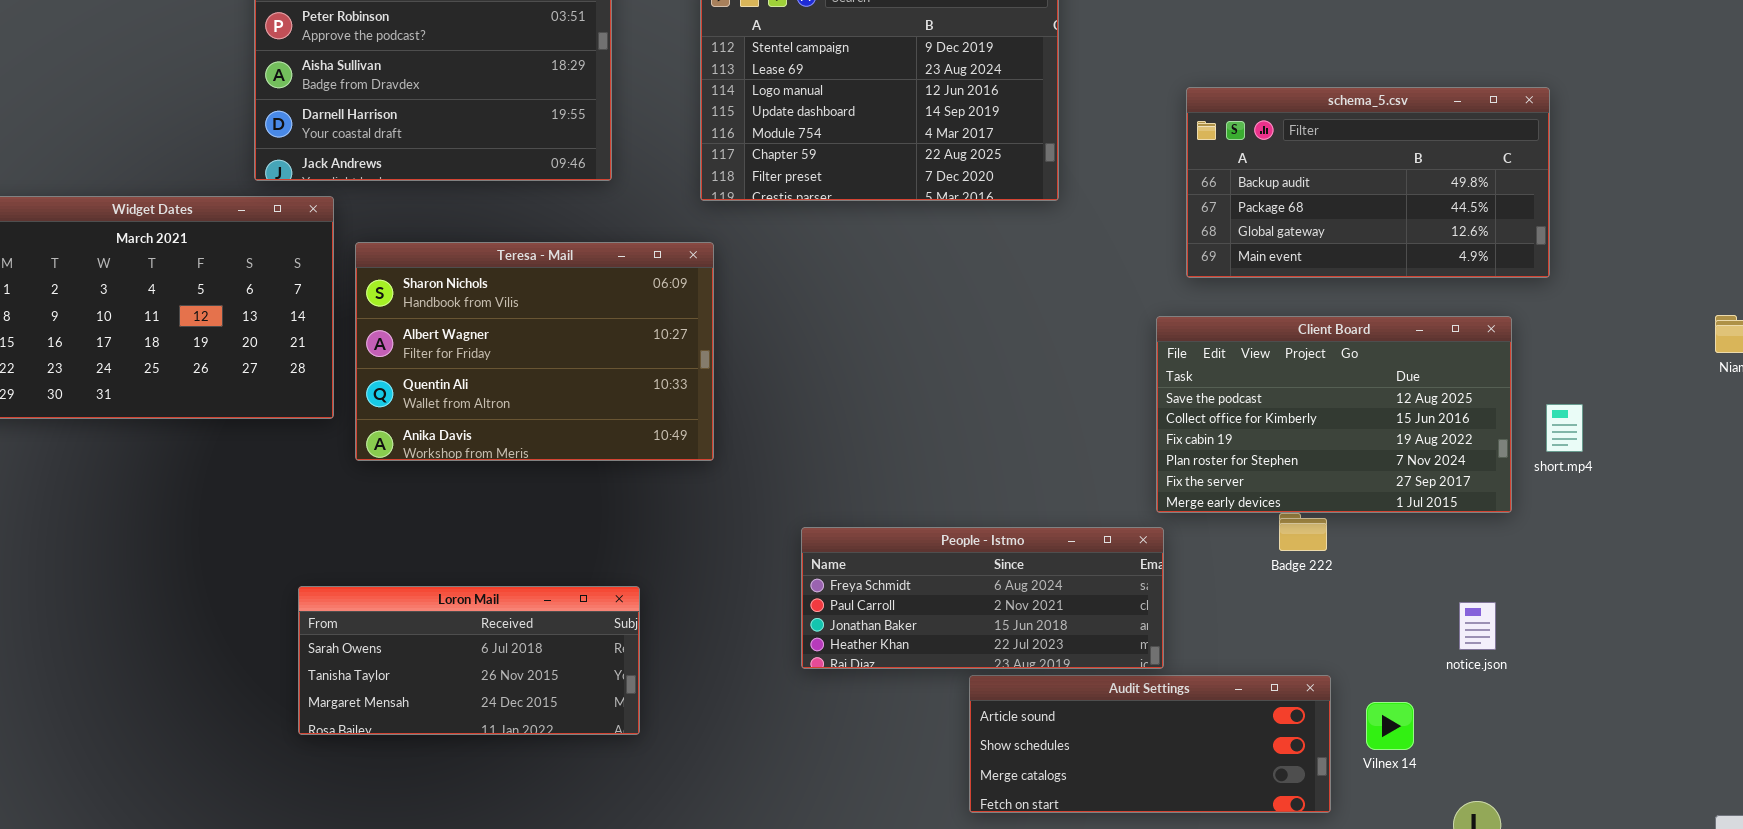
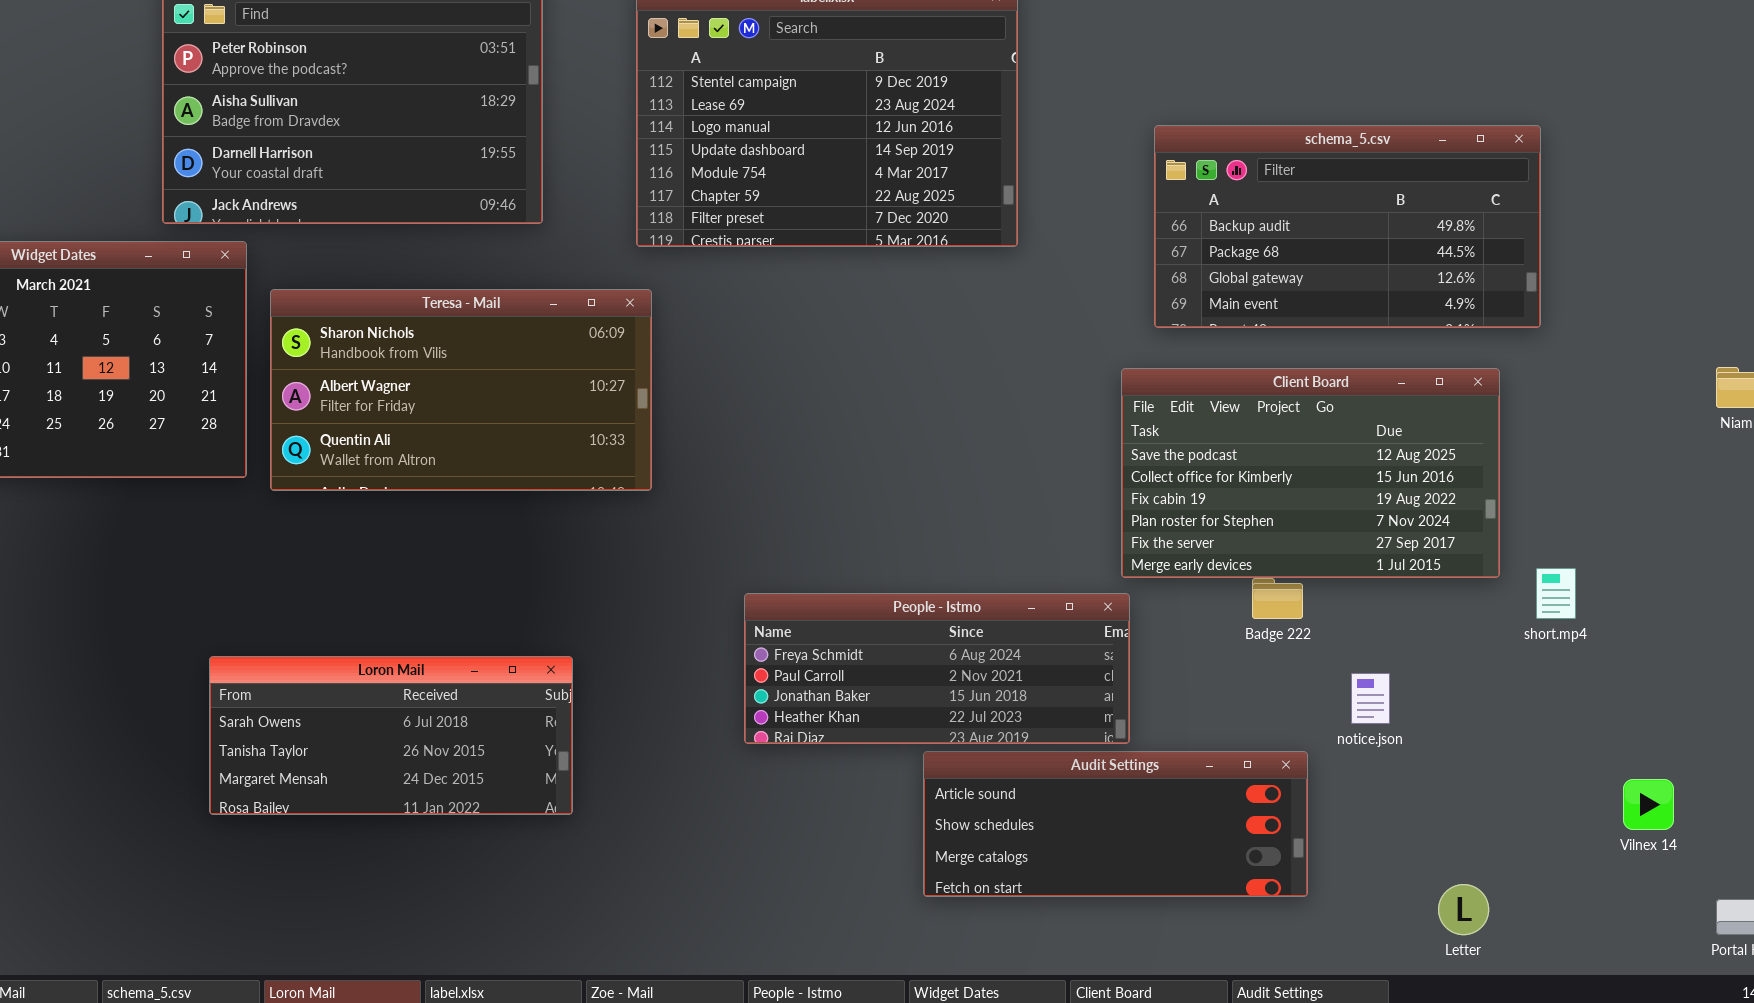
Teresa - Mail: [355,242,714,461] -> [270,289,652,491], resized
short.mp4: [1546,404,1583,452] -> [1536,568,1576,619], moved
notice.json: [1459,602,1496,650] -> [1351,673,1390,724], moved
Vilnex 14: [1366,702,1414,750] -> [1623,779,1674,830], moved

